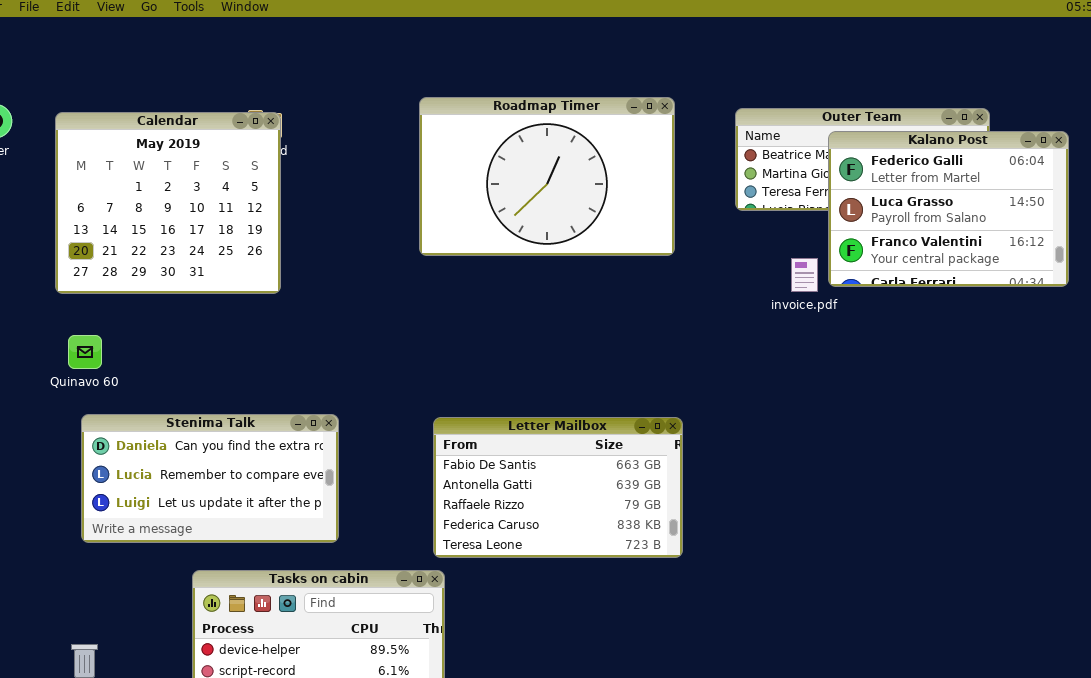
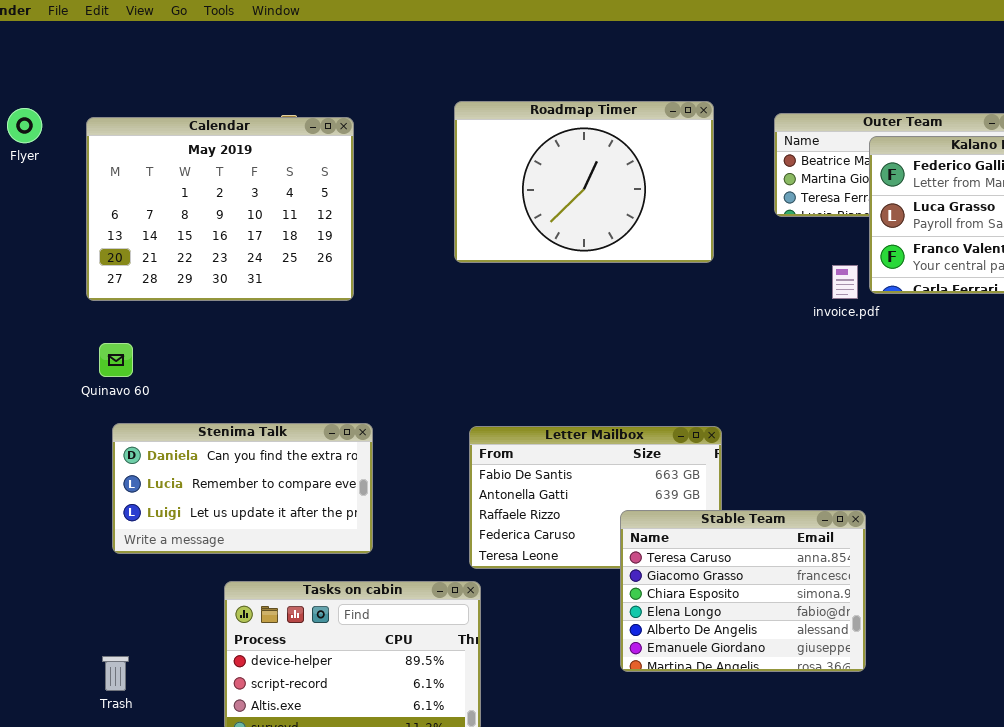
Calendar: [55,112,281,294] -> [86,117,354,301], resized
Stable Team: none -> [620,510,866,672], opened

